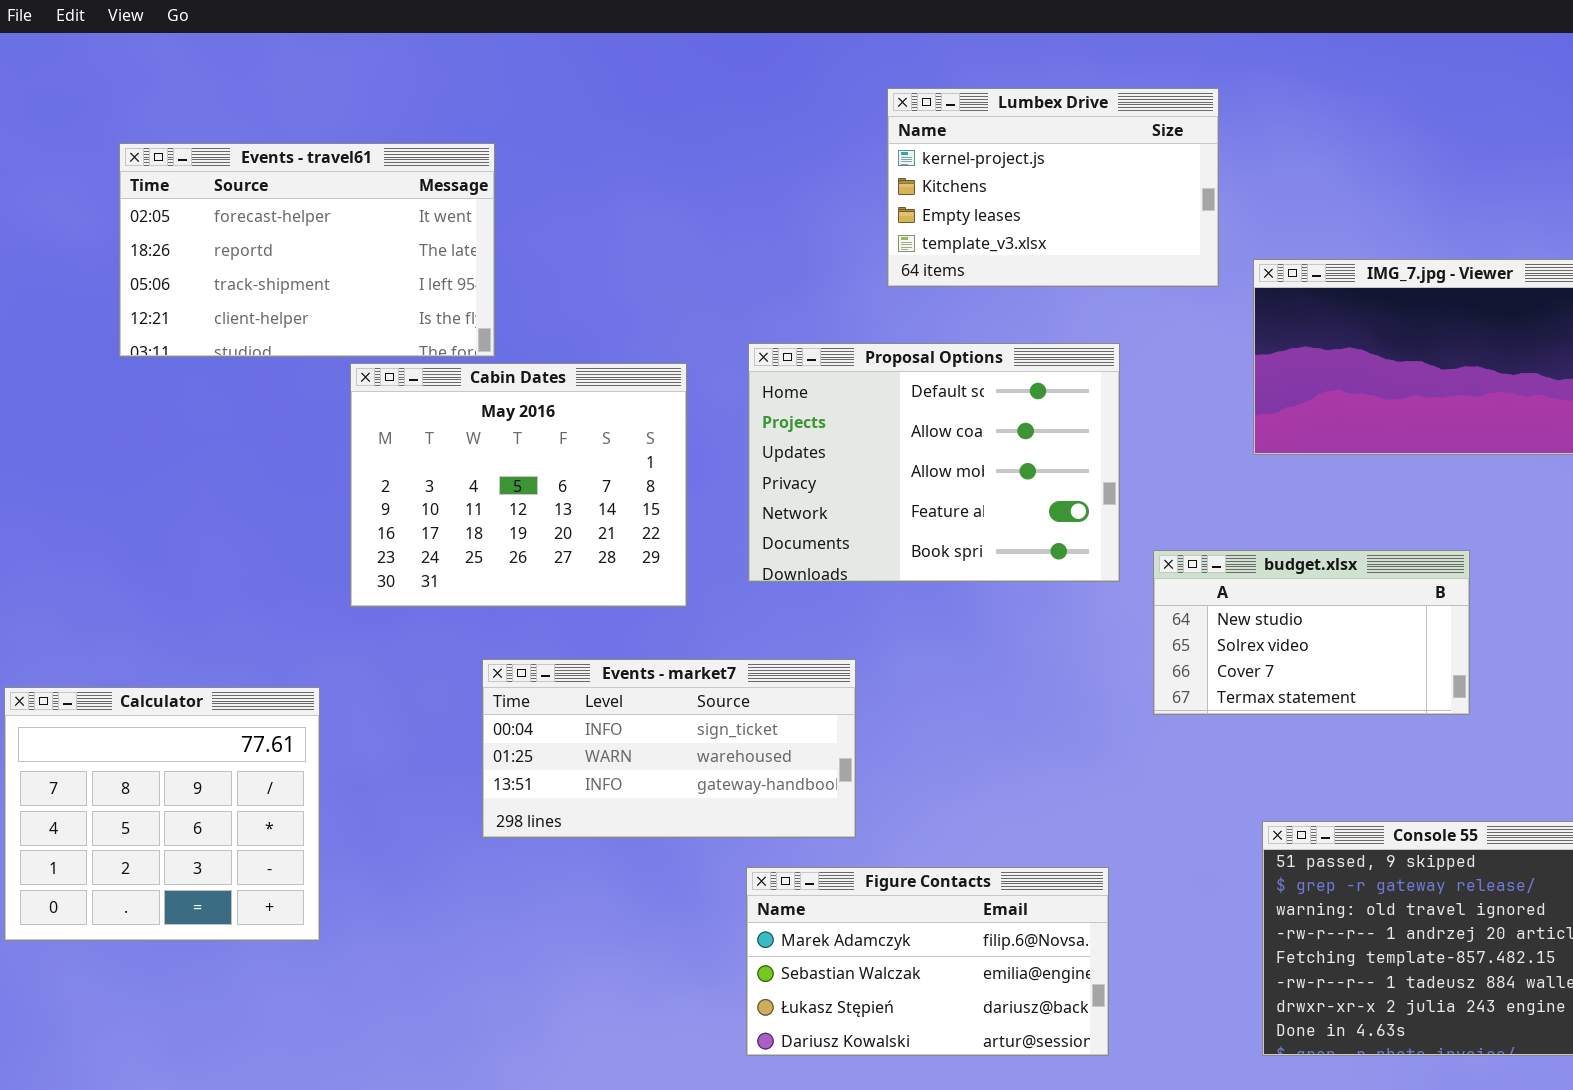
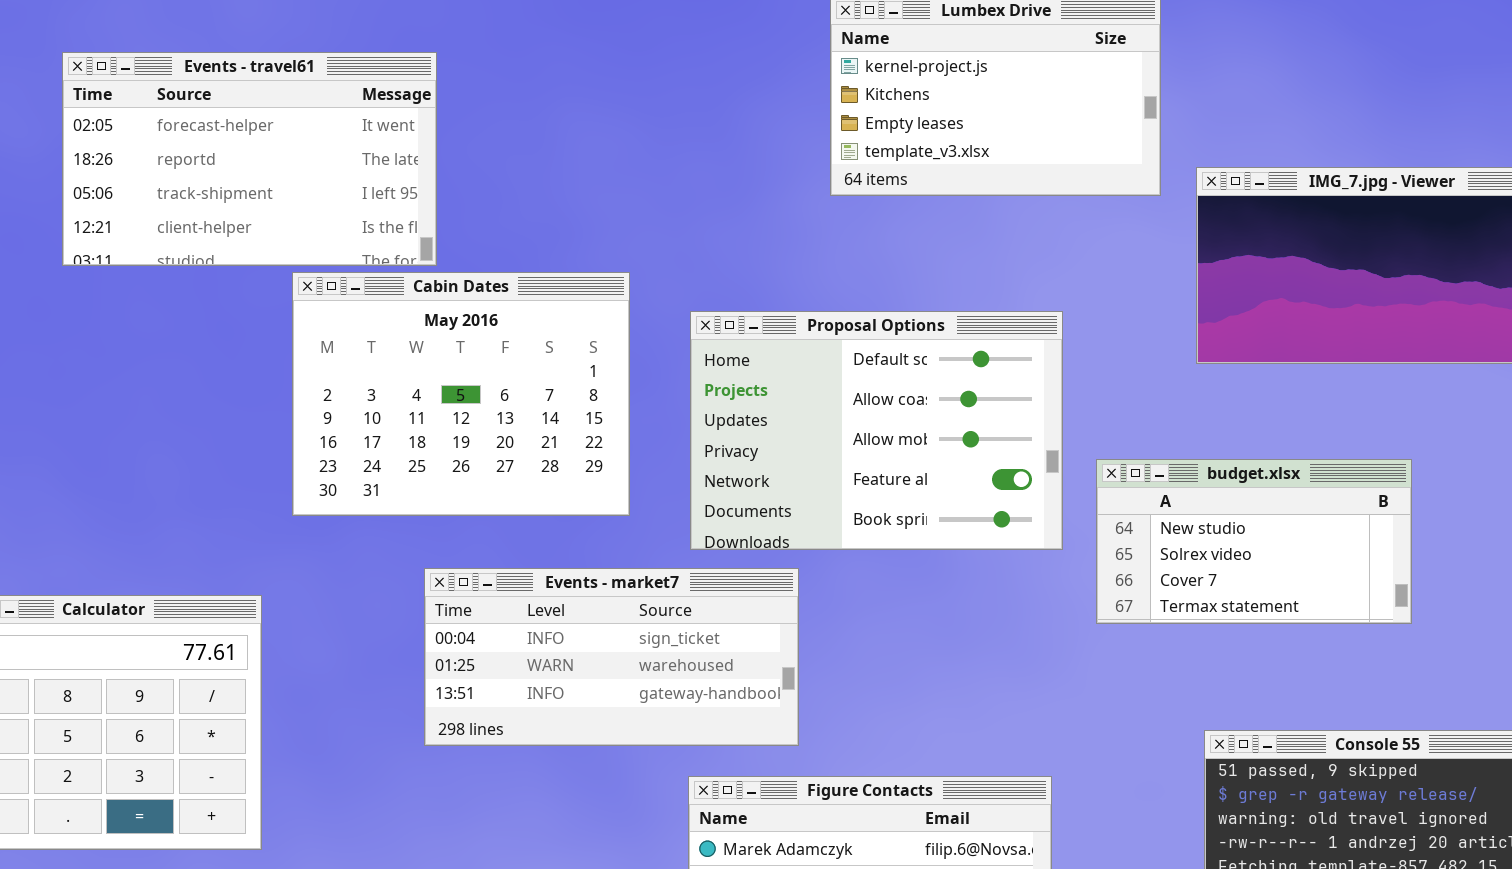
Proposal Options: [748,343,1120,582] -> [690,311,1063,550], moved

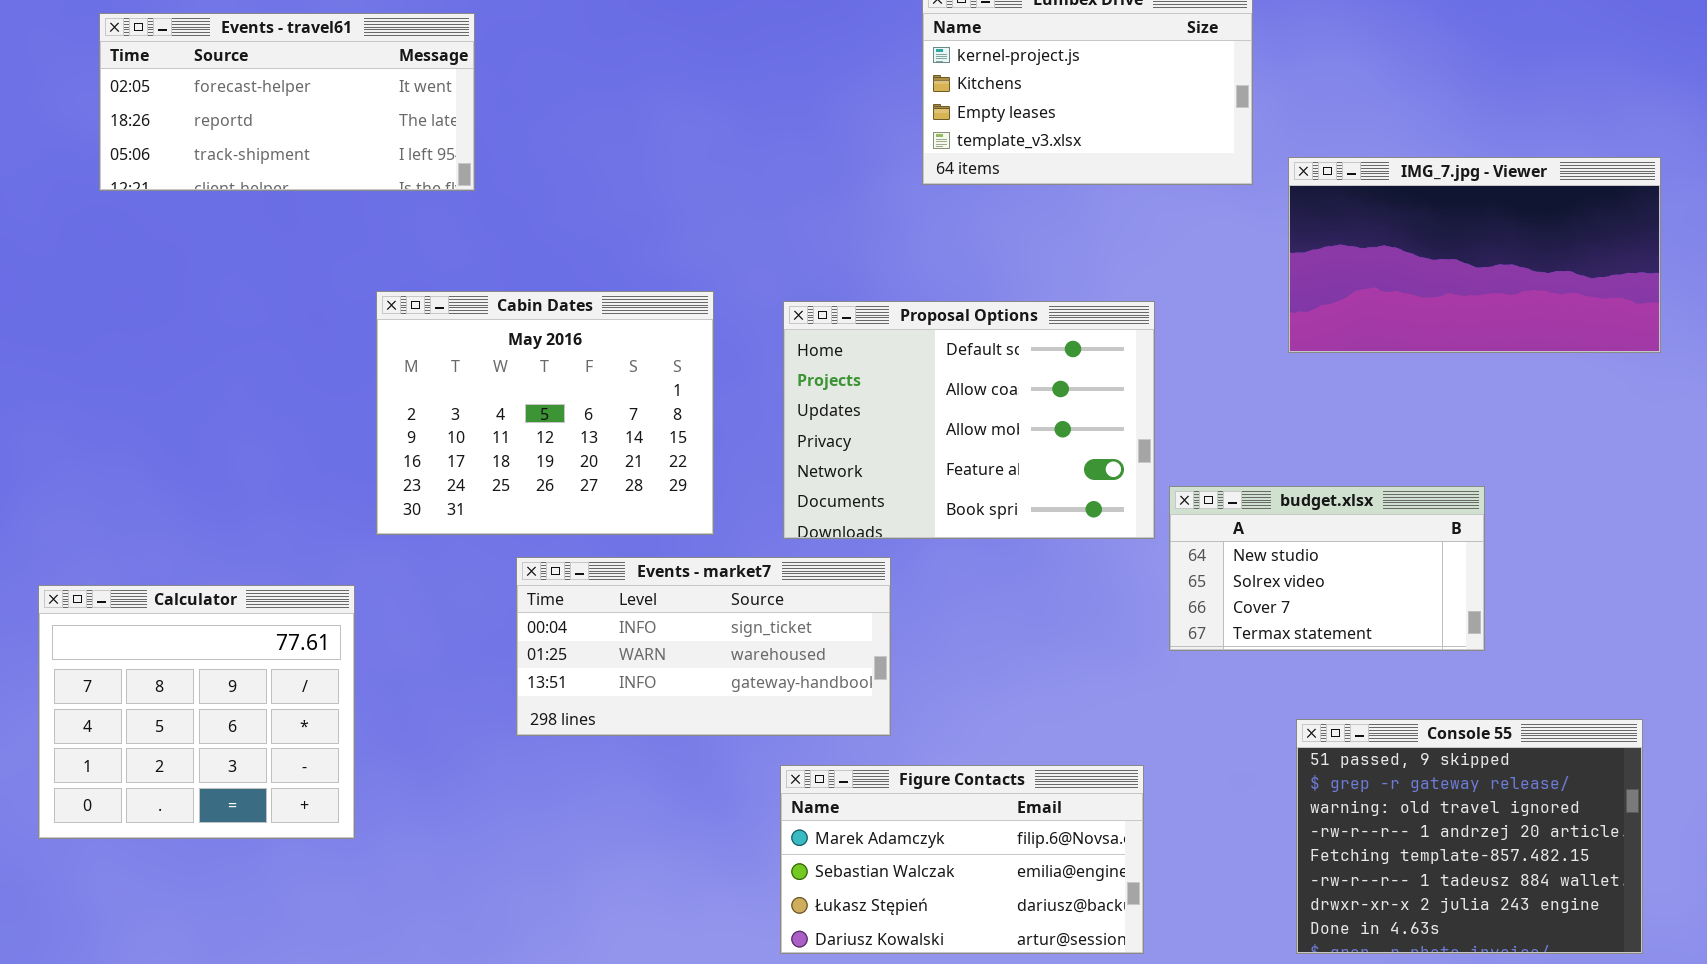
Events - travel61: [62,52,437,266] -> [99,13,475,191], moved, resized
Cabin Dates: [292,272,630,516] -> [376,291,714,535], moved
budget.xlsx: [1096,459,1412,624] -> [1169,486,1485,651], moved

